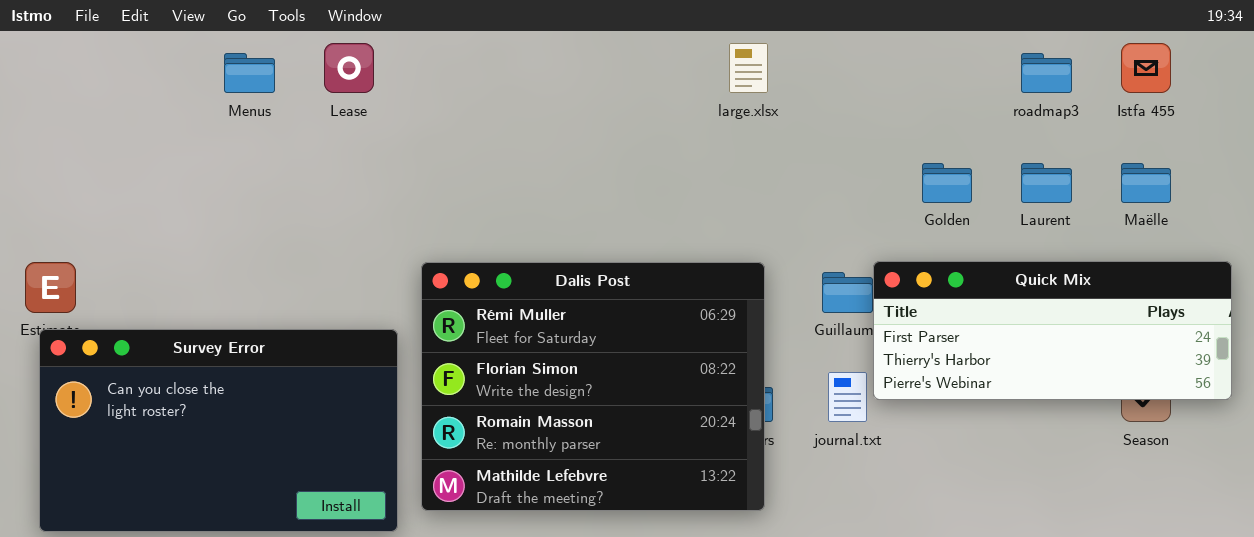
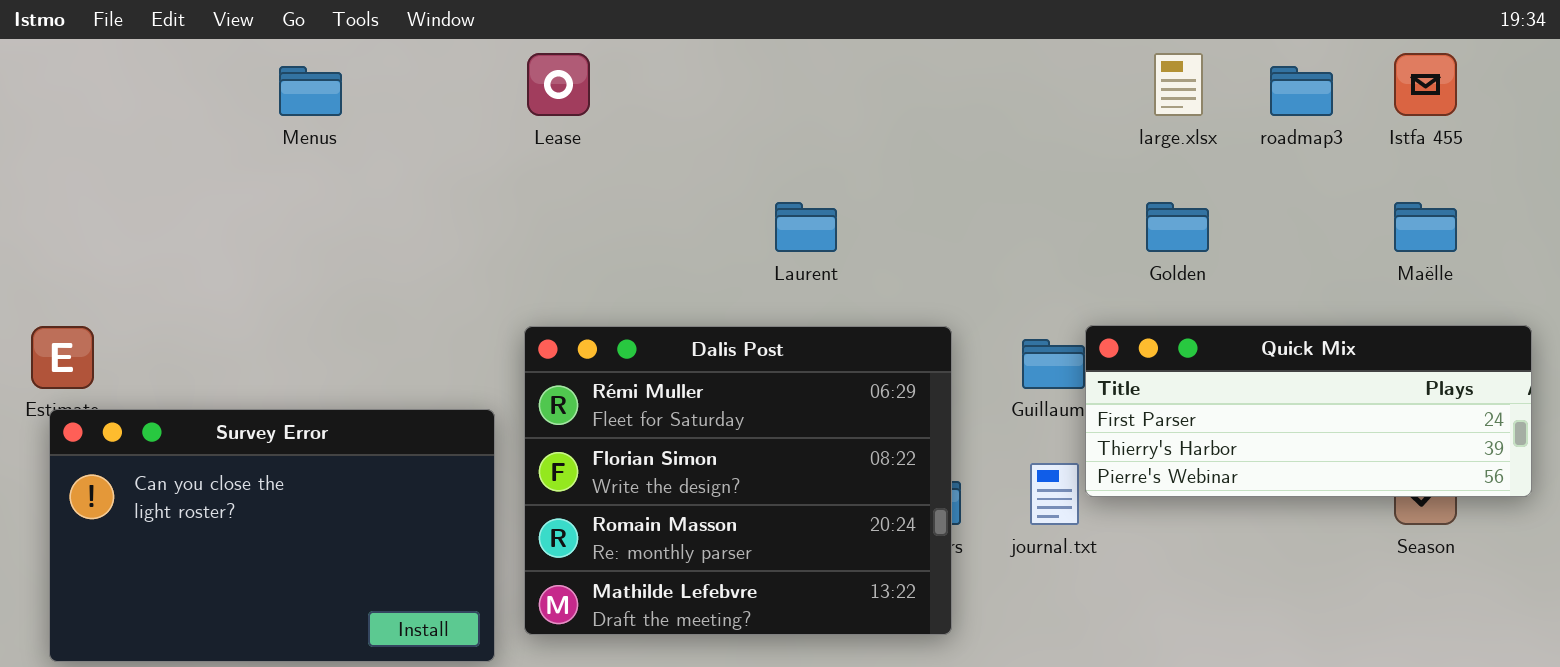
Lease: [324,43,374,93] -> [527,53,590,116], moved
large.xlsx: [729,43,768,93] -> [1154,53,1203,116], moved
Laurent: [1021,163,1072,203] -> [775,202,837,252], moved

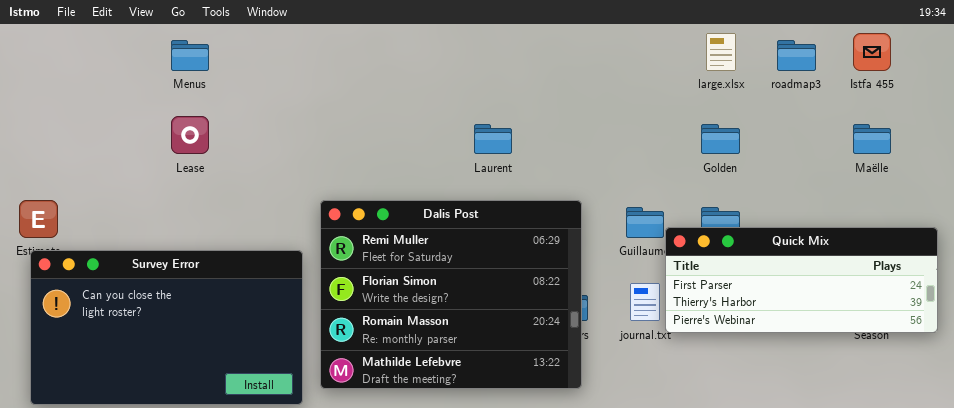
Lease: [527,53,590,116] -> [171,116,209,154], moved
Quick Mix: [1085,325,1532,497] -> [665,227,938,333], moved

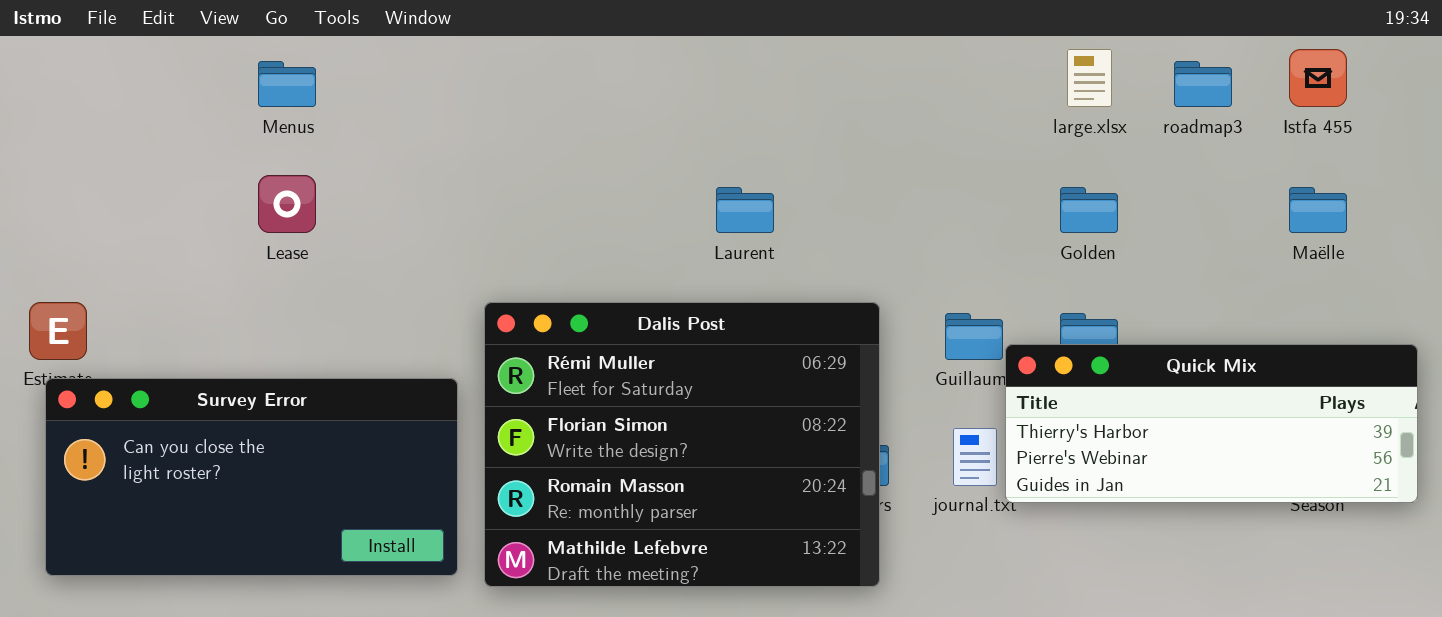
Quick Mix: [665,227,938,333] -> [1005,344,1418,503], scrolled down 1 row
Survey Error: [30,250,303,405] -> [45,378,458,576], resized

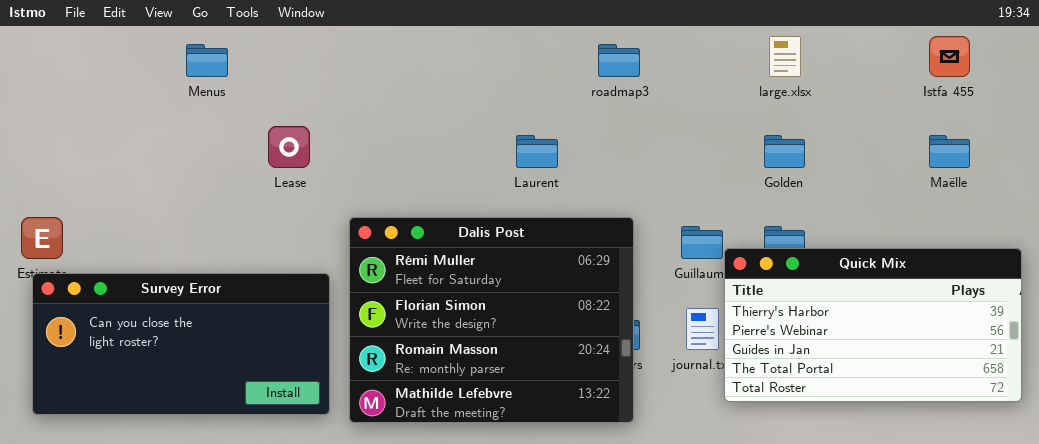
roadmap3: [1174,61,1232,107] -> [598,44,640,77], moved
Lease: [258,175,316,233] -> [268,126,310,168], moved
Quick Mix: [1005,344,1418,503] -> [724,248,1022,402], resized

